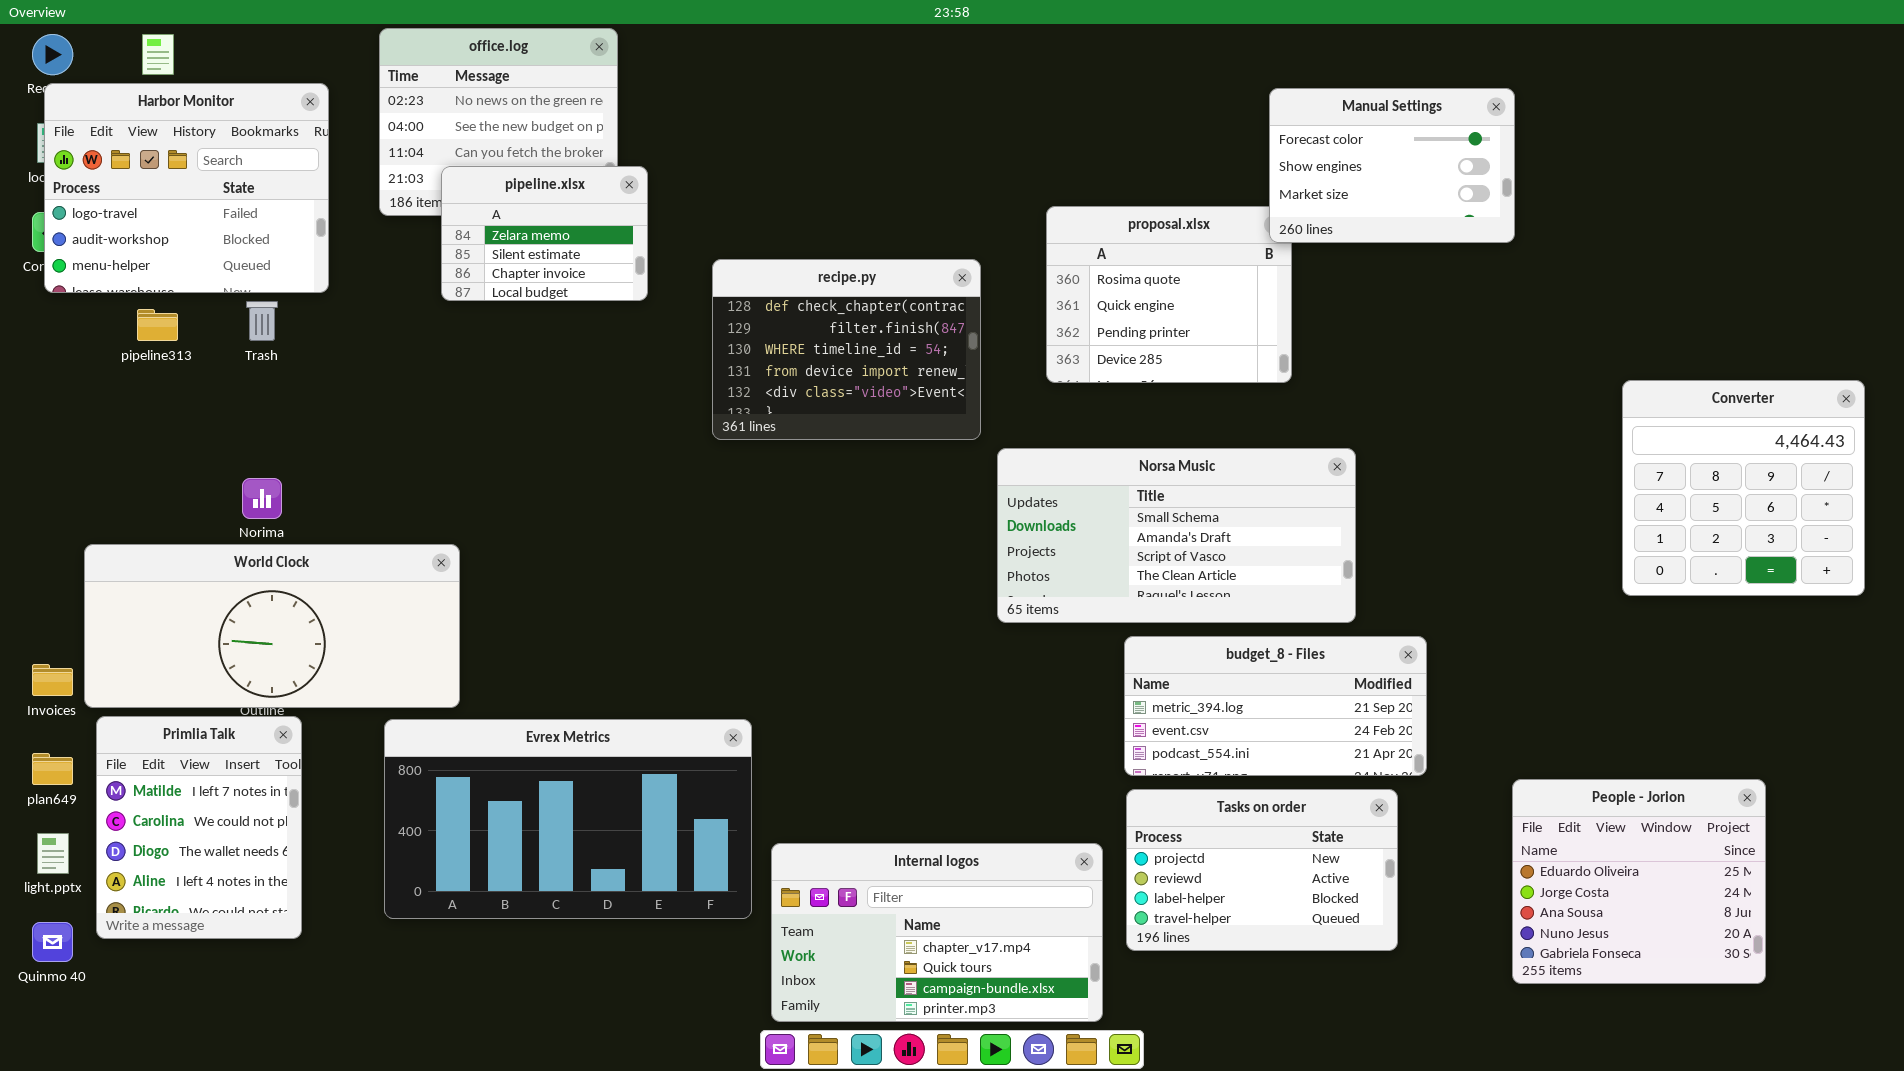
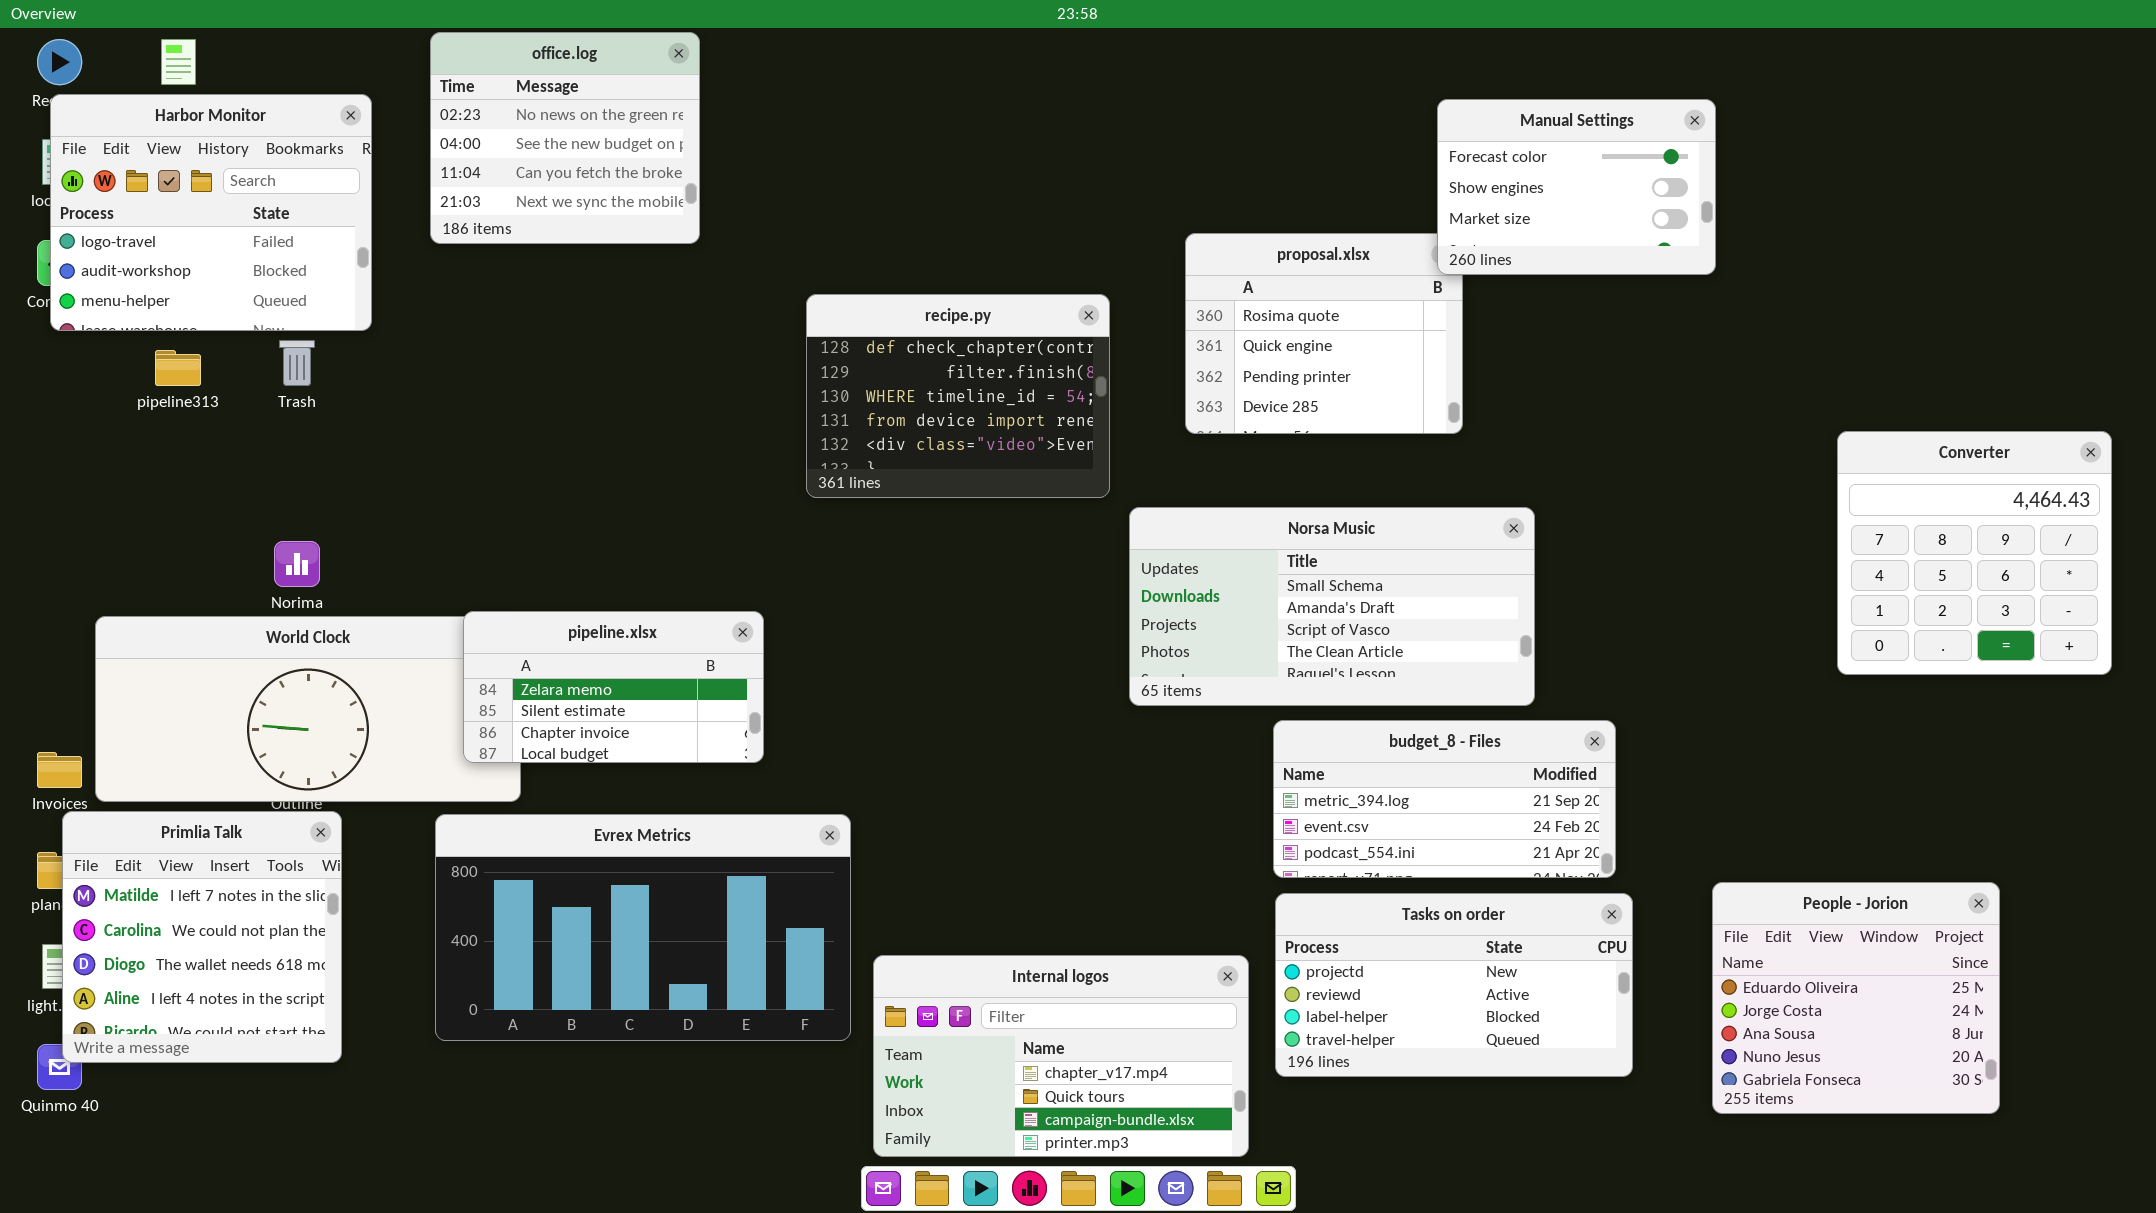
pipeline.xlsx: [441,166,648,301] -> [463,611,764,763], moved, resized
Primlia Talk: [96,716,302,939] -> [62,811,342,1063], resized
Tasks on order: [1126,789,1398,951] -> [1275,893,1633,1077], resized

